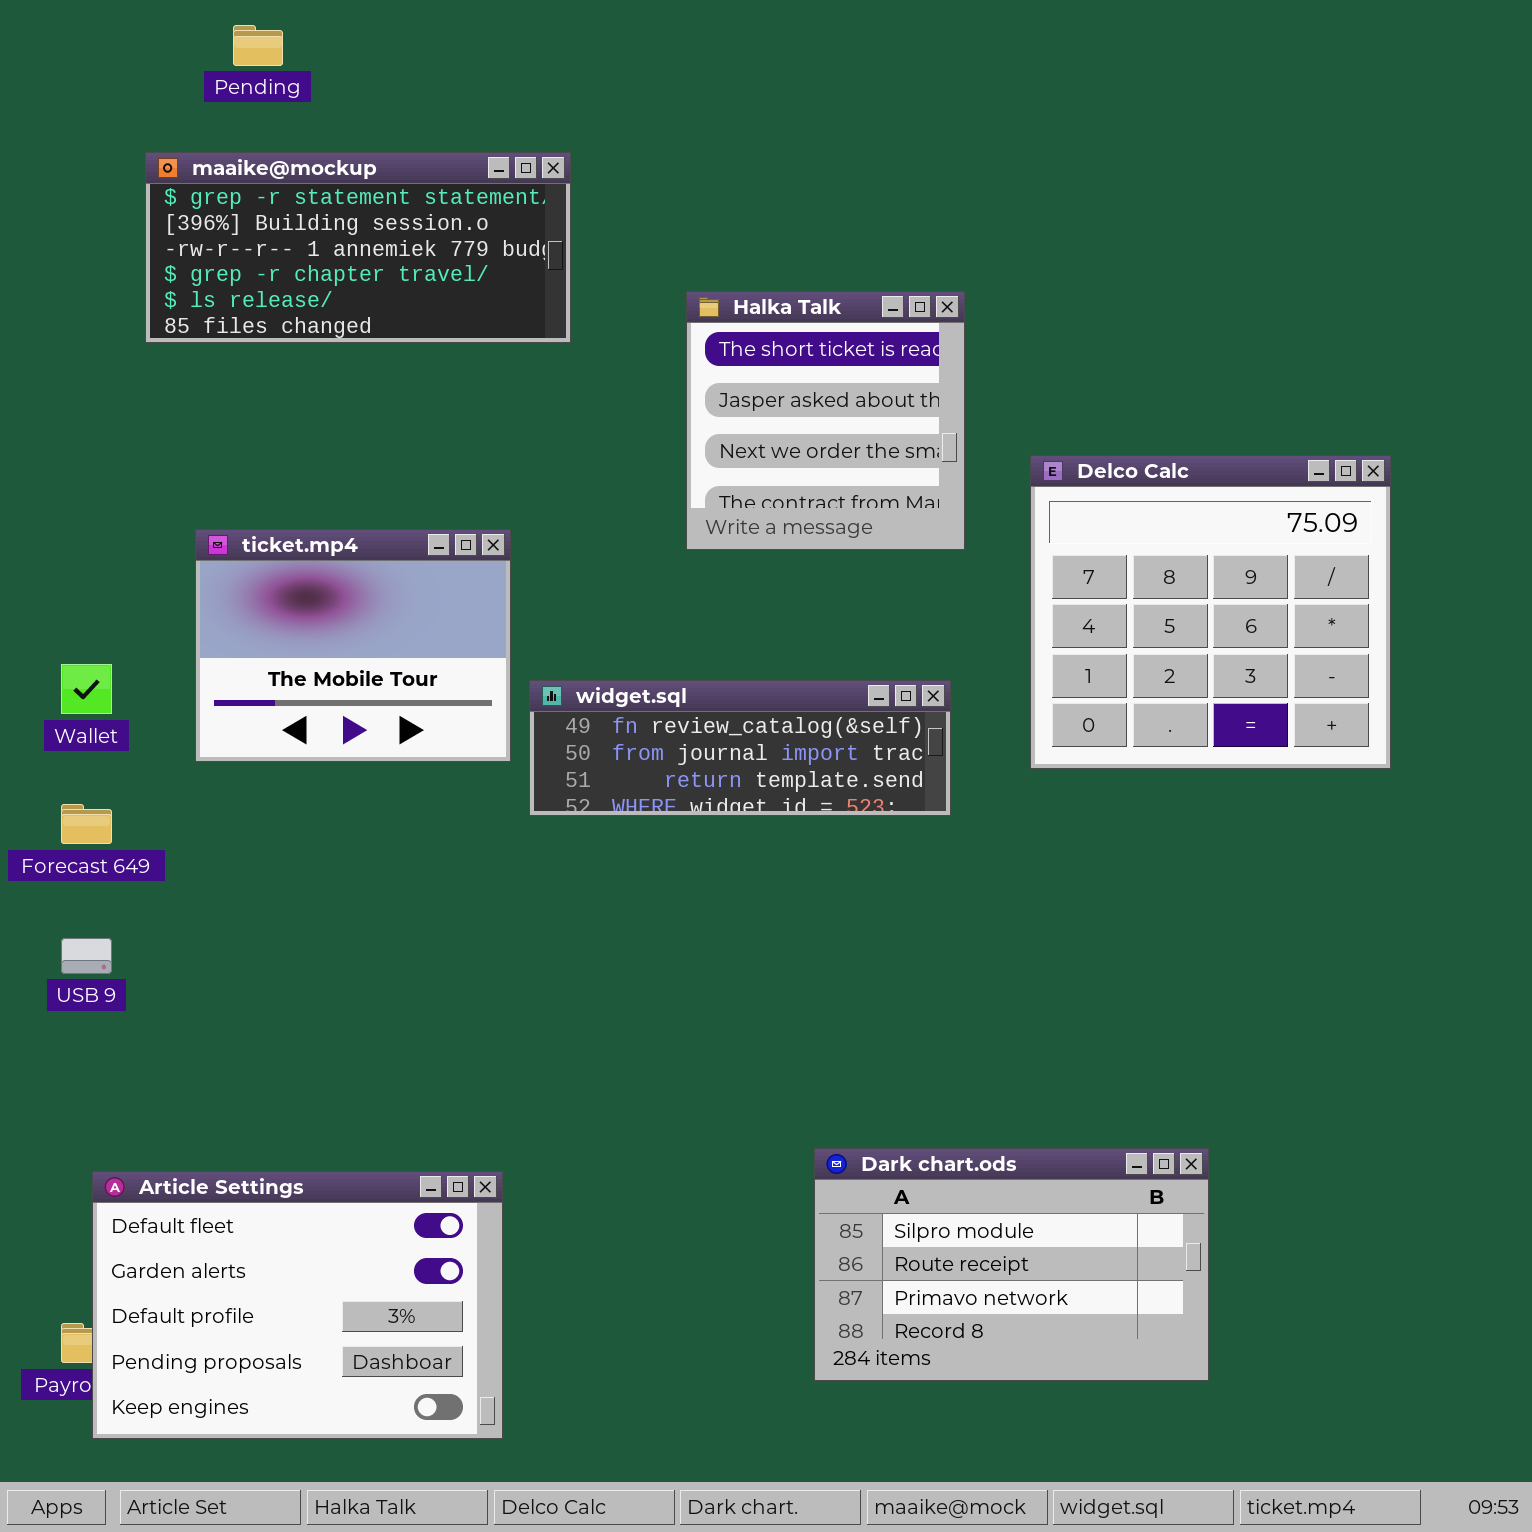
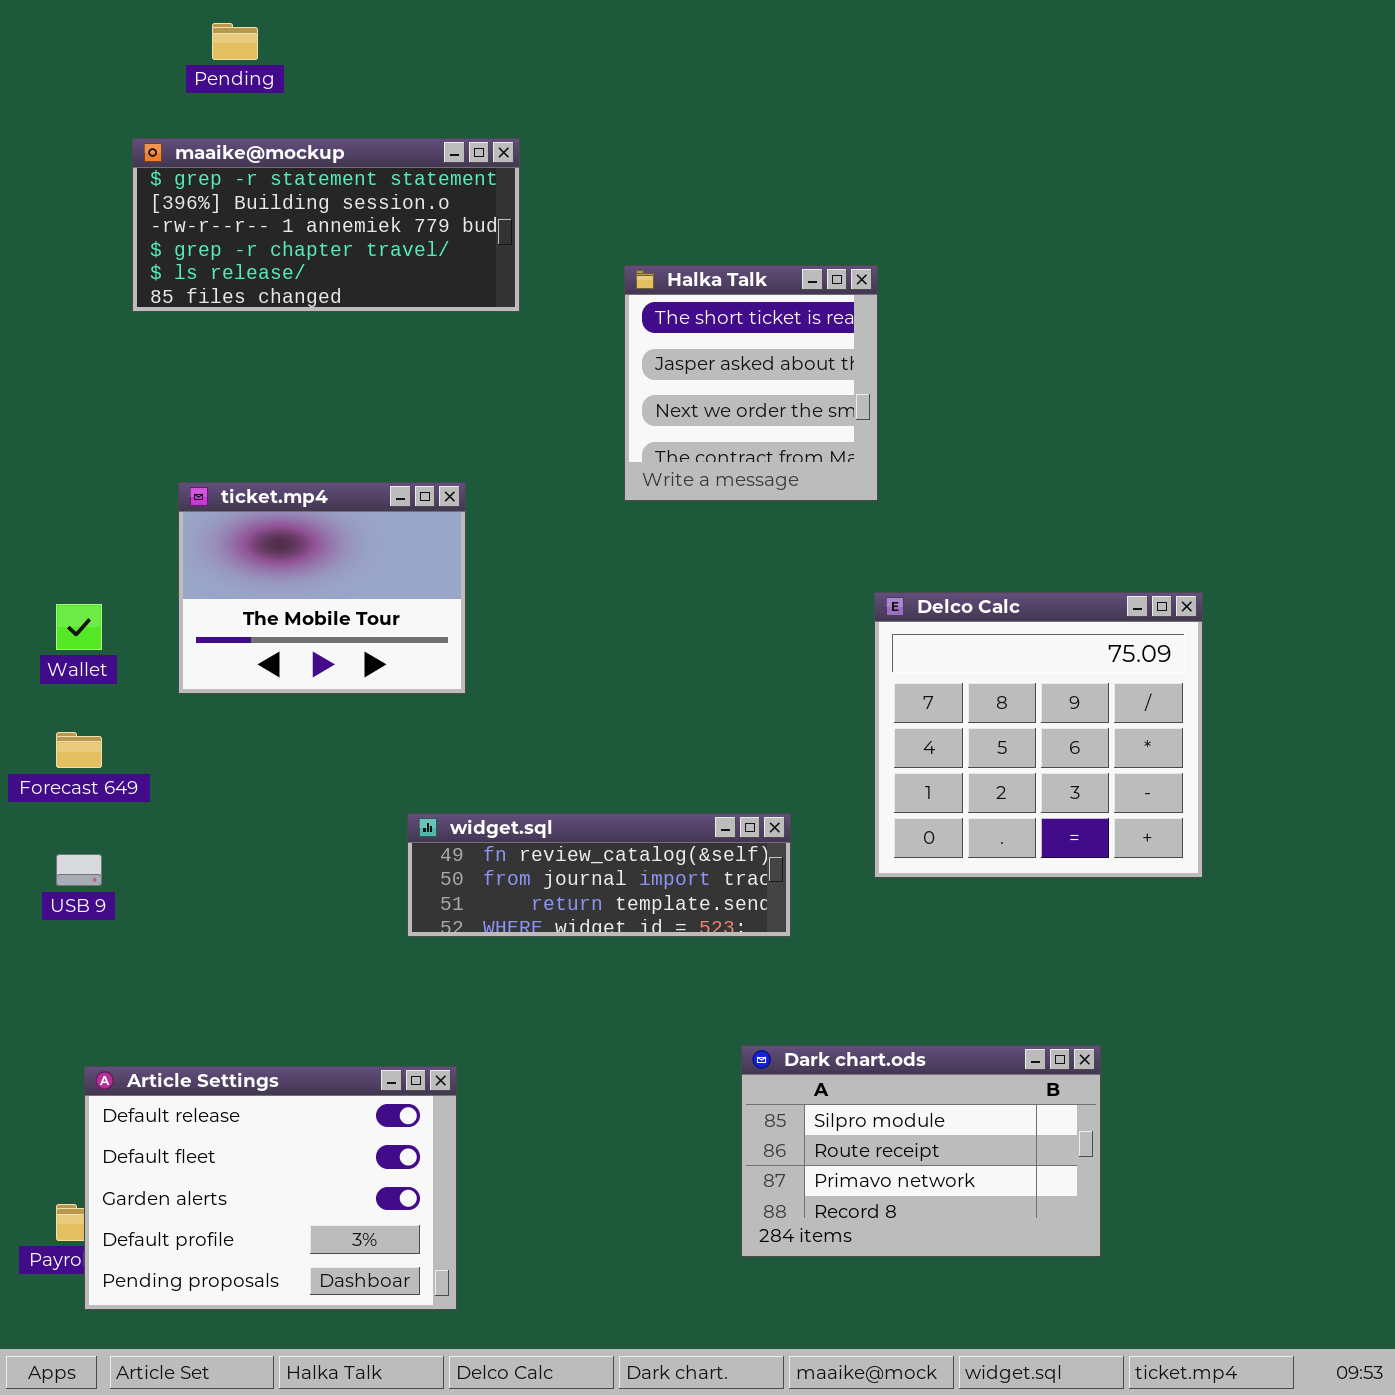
Delco Calc: [1030,455,1391,769] -> [874,592,1203,878], moved
widget.sql: [529,680,951,816] -> [407,813,791,937], moved
Article Settings: [92,1171,503,1439] -> [84,1066,457,1310], scrolled up 1 row

